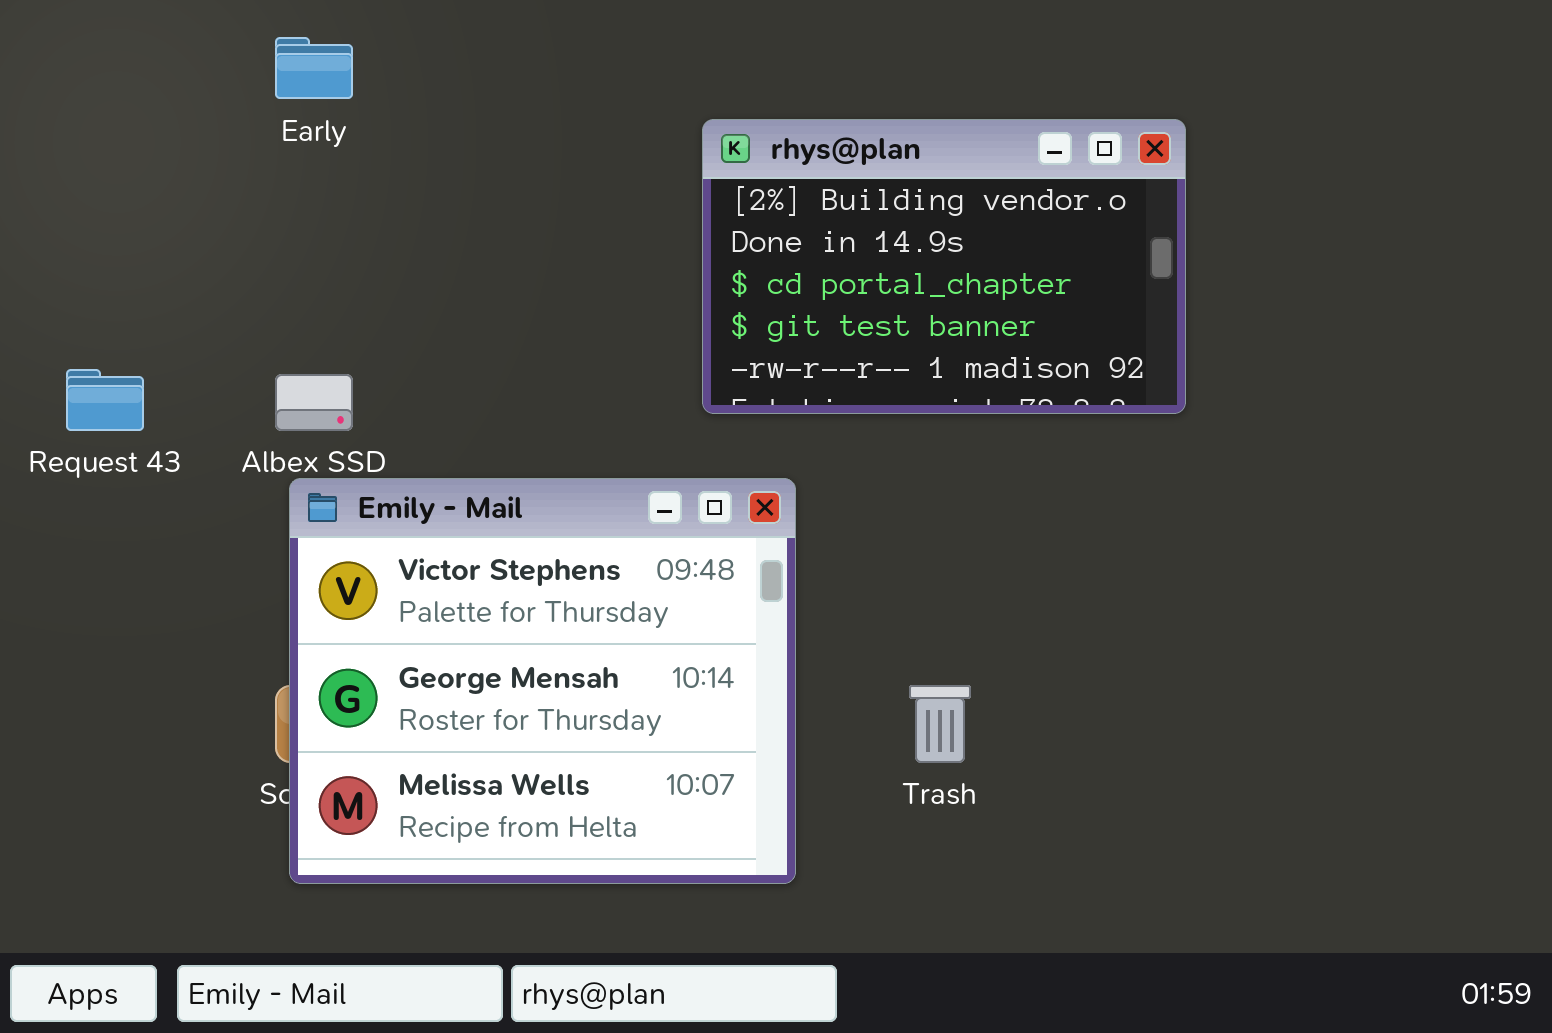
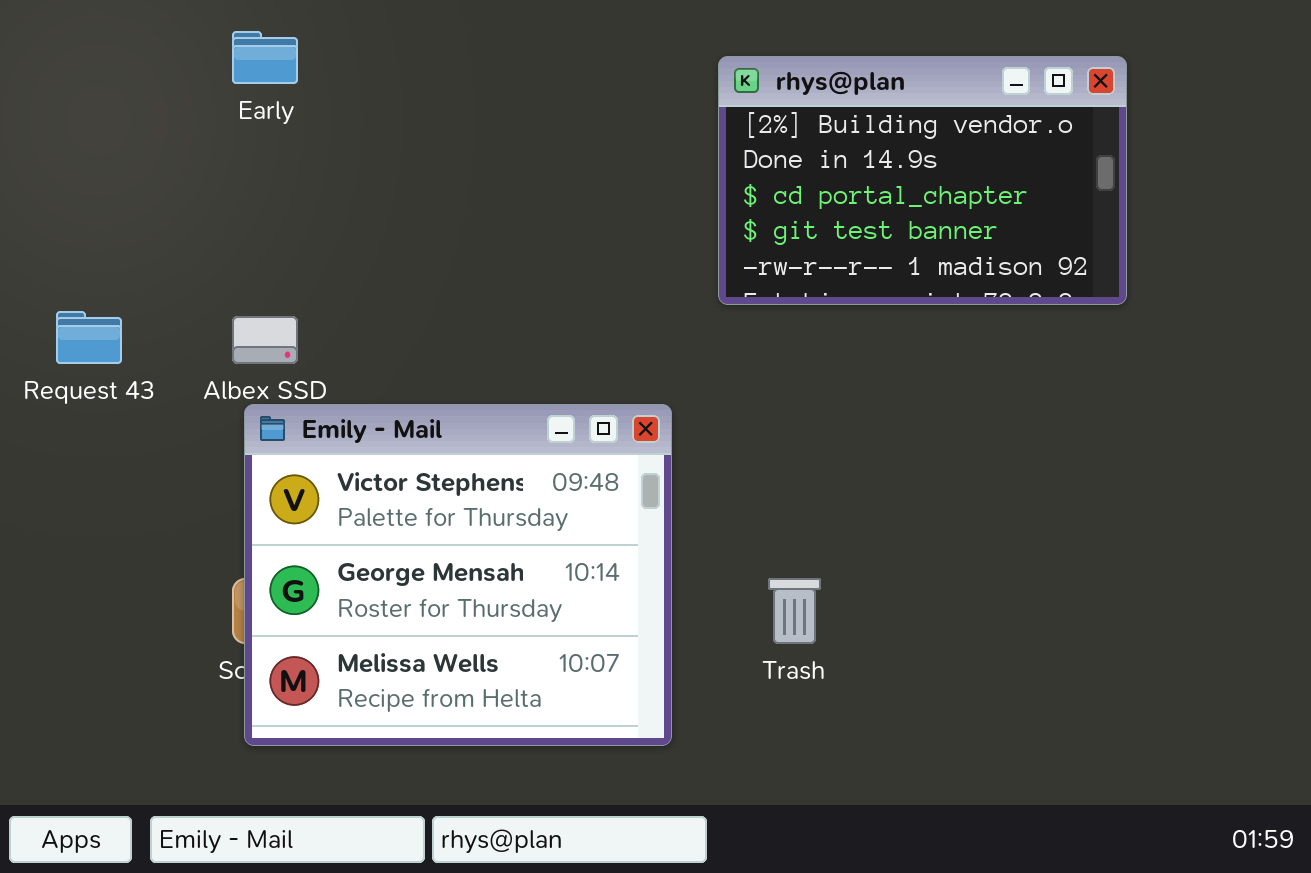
rhys@plan: [702,119,1186,414] -> [718,56,1127,305], moved

